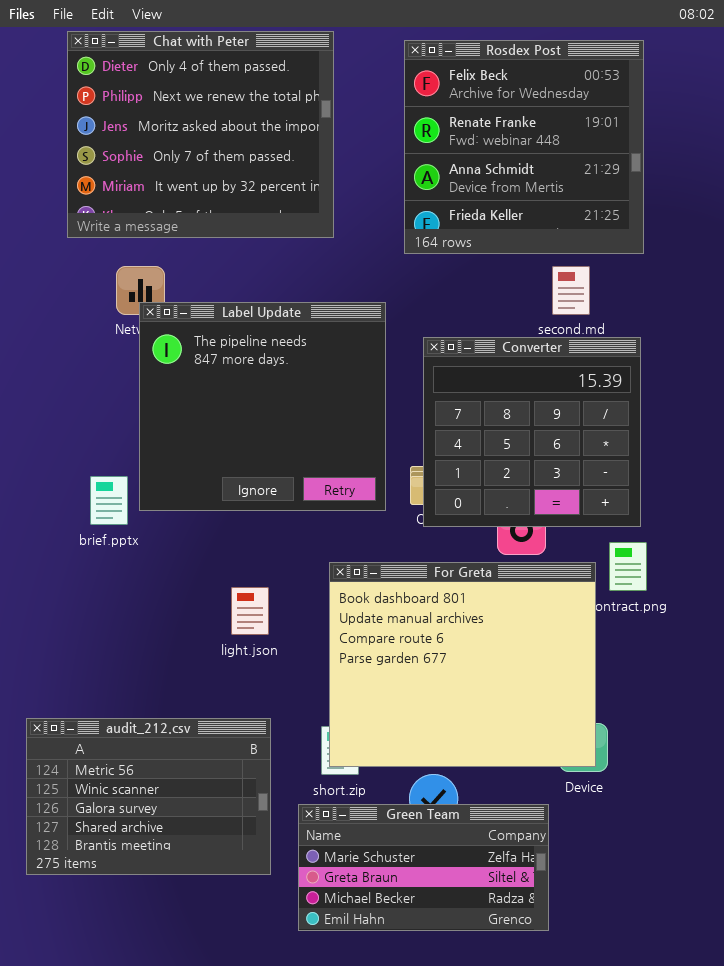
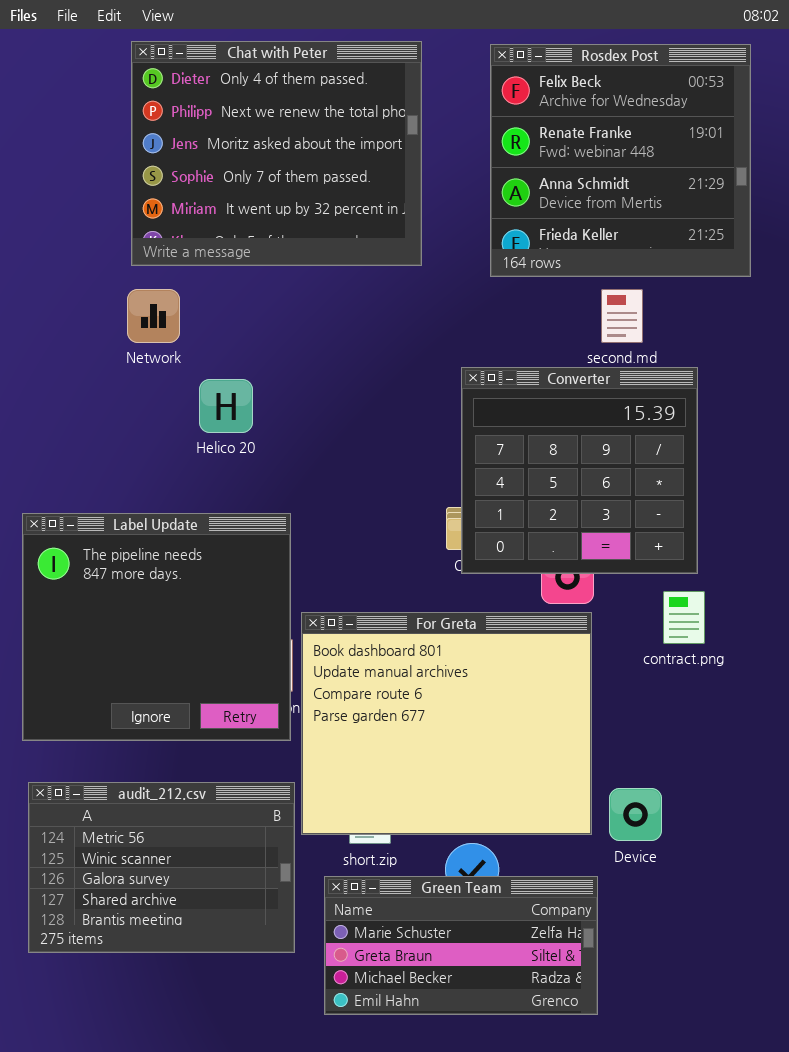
Chat with Peter: [67,31,334,238] -> [131,41,422,266], moved
Rosdex Post: [404,40,644,254] -> [490,44,751,277], moved
Label Update: [139,302,386,511] -> [22,513,291,741], moved
For Greta: [329,562,596,767] -> [301,612,592,835], moved

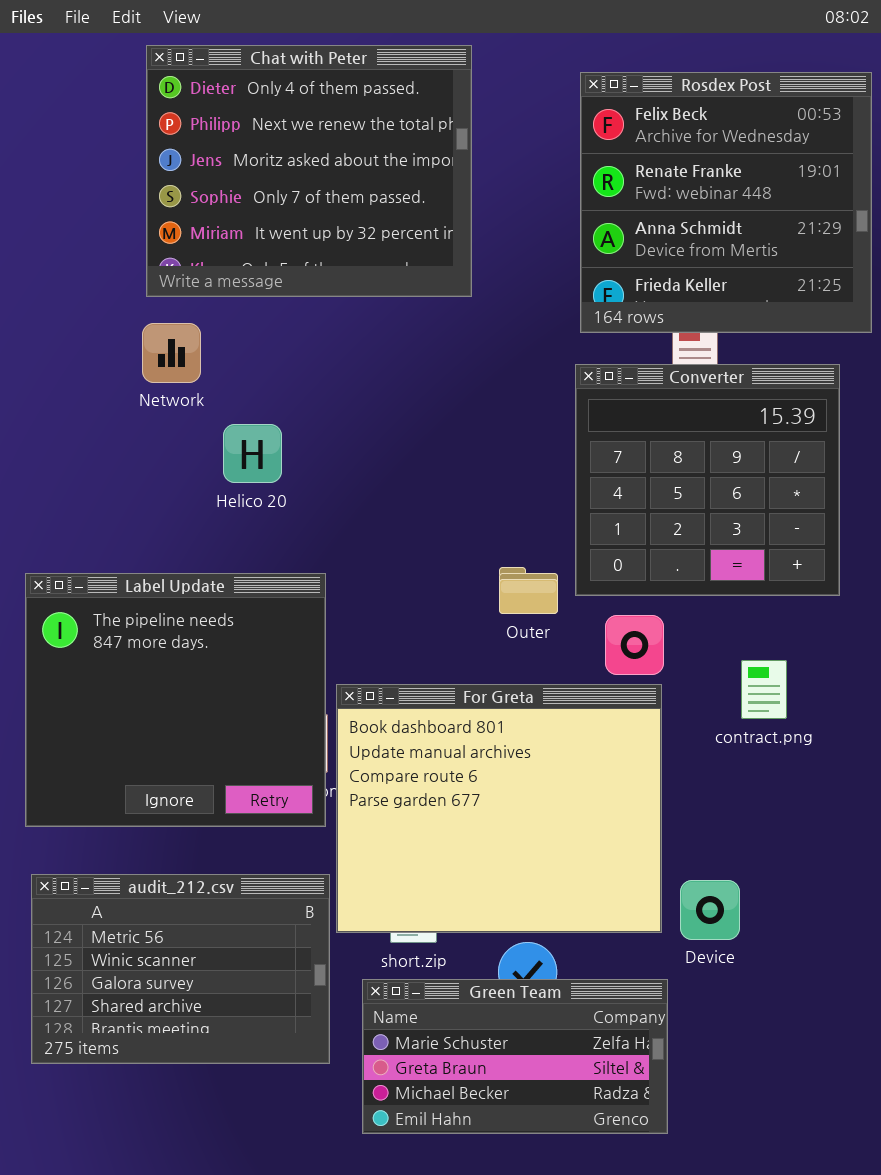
Rosdex Post: [490,44,751,277] -> [580,72,872,333], moved
Converter: [461,367,698,574] -> [575,364,840,596], moved

